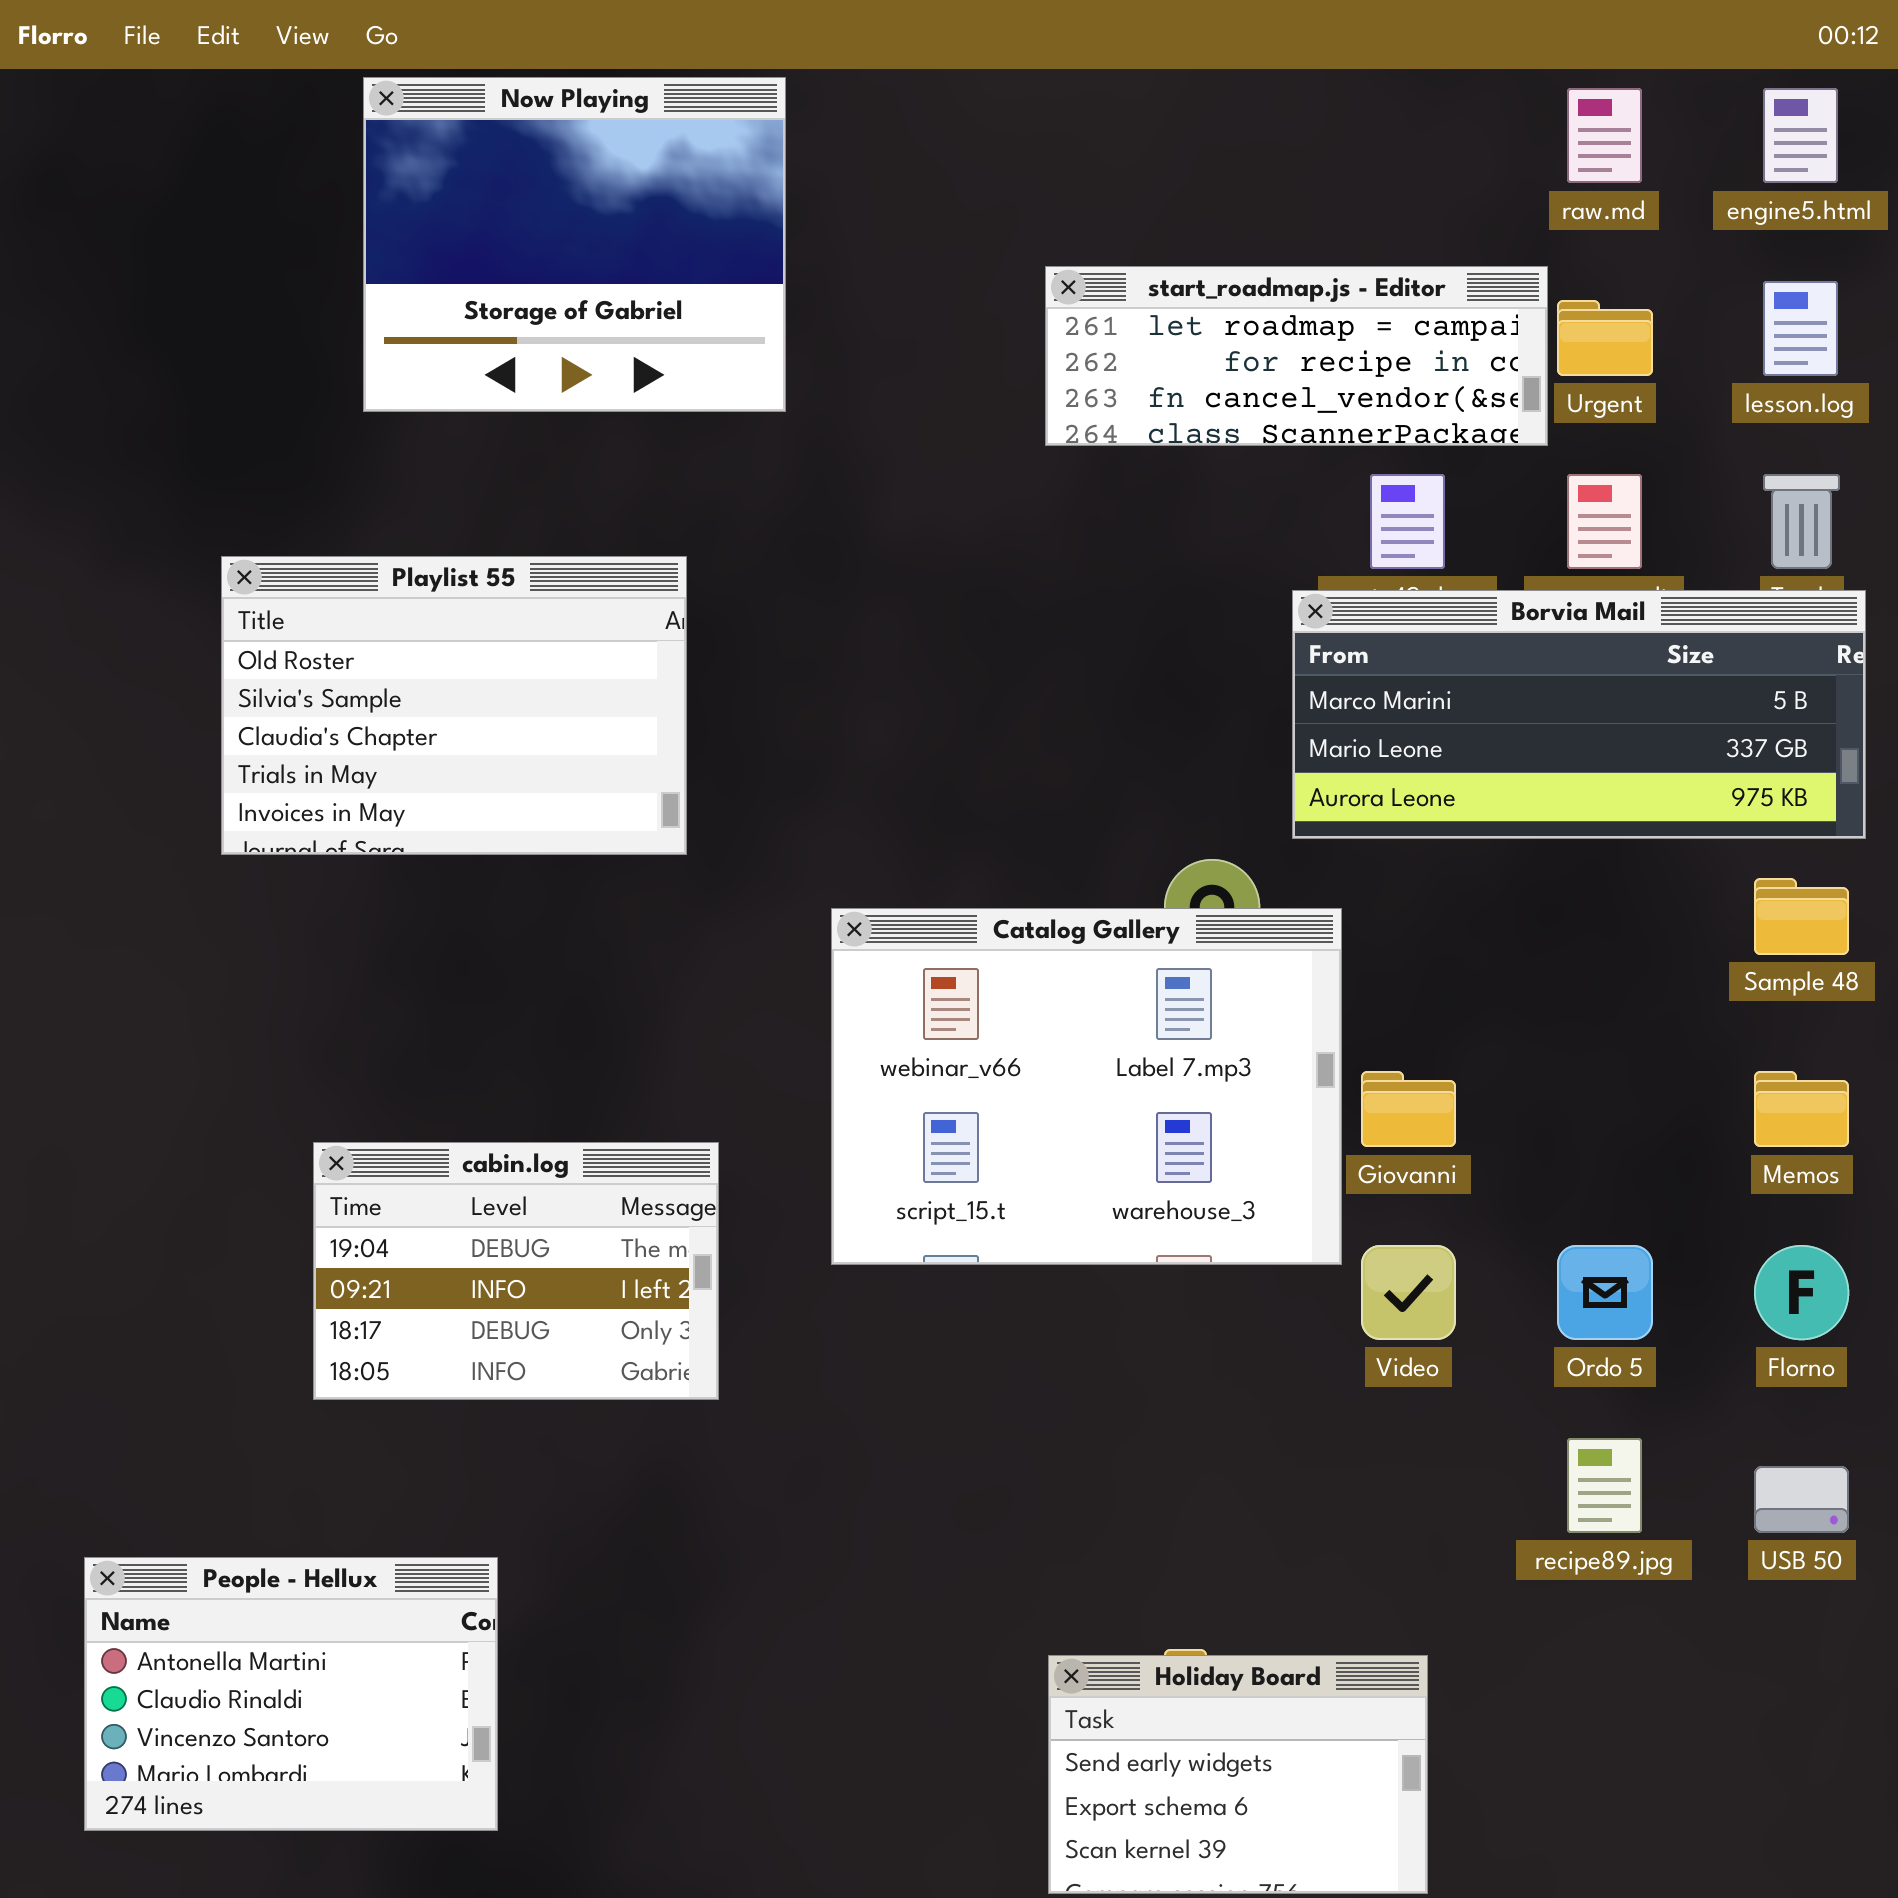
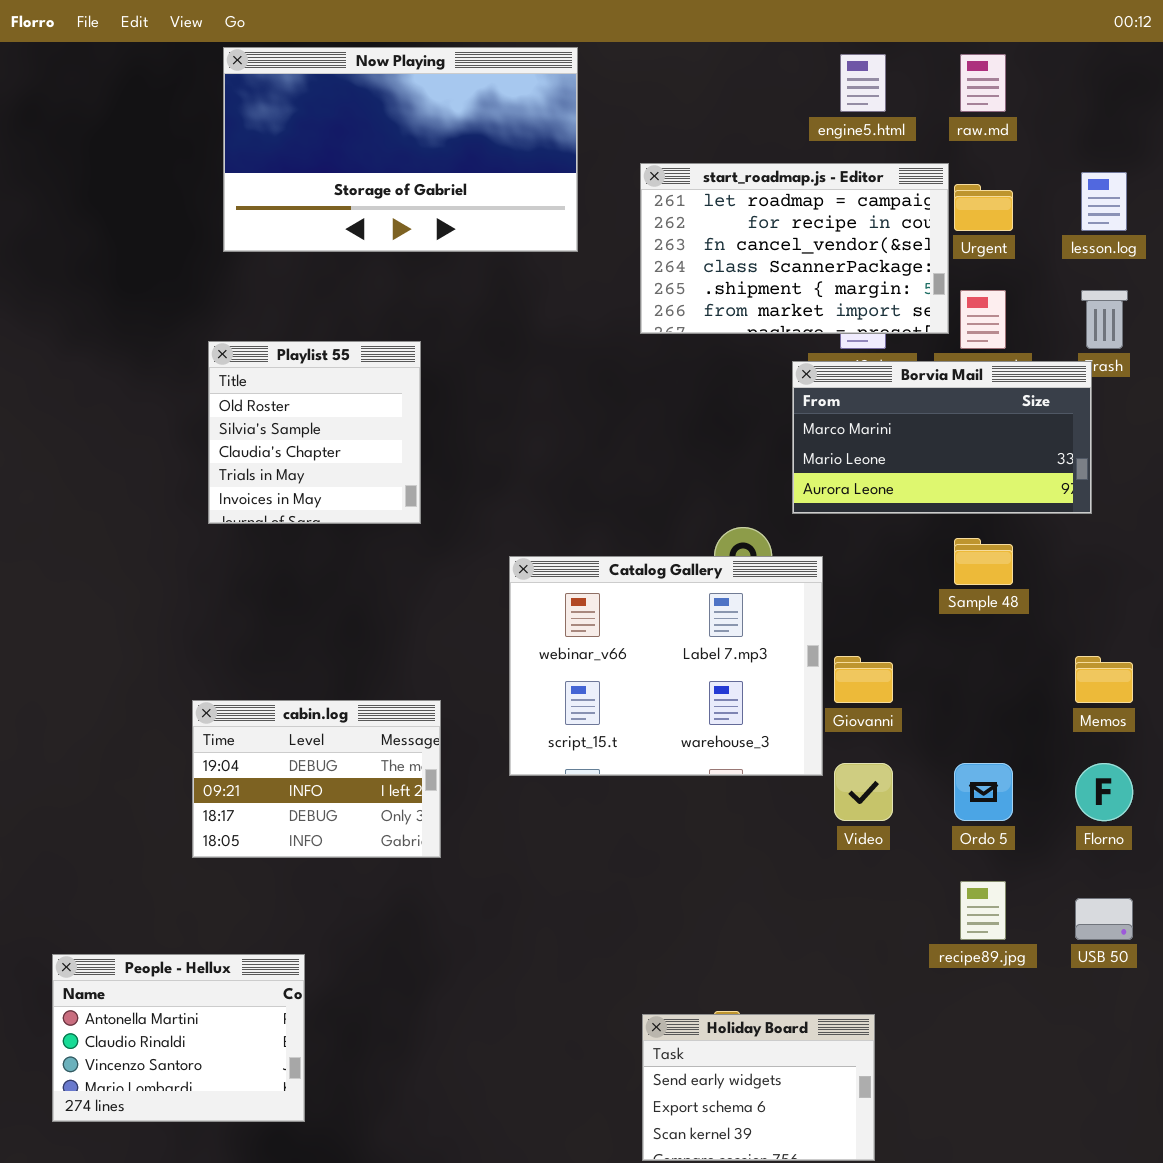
Now Playing: [363,77,786,412] -> [223,47,578,252], resized
engine5.html: [1763,88,1838,183] -> [840,54,886,112], moved
start_roadmap.js - Editor: [1045,266,1548,446] -> [640,163,949,334], resized
Playlist 55: [221,556,687,855] -> [208,341,421,524], resized
Borvia Mail: [1292,590,1866,839] -> [792,361,1092,514], resized
Sample 48: [1754,878,1849,955] -> [954,538,1013,585], moved

